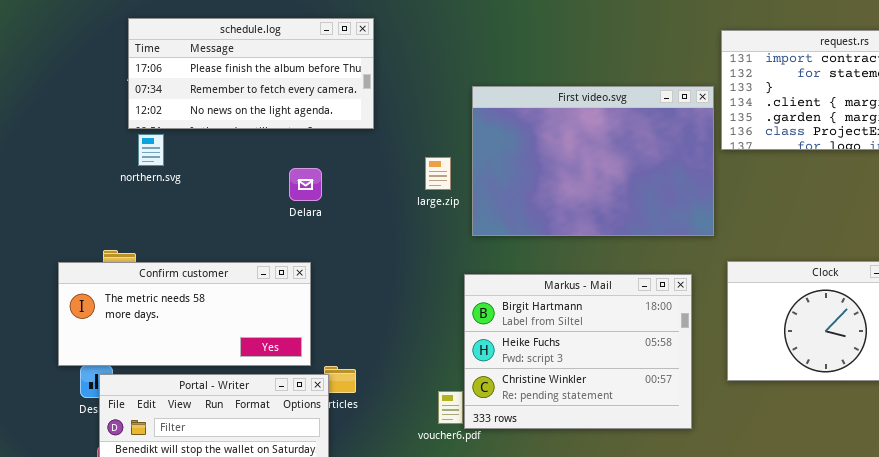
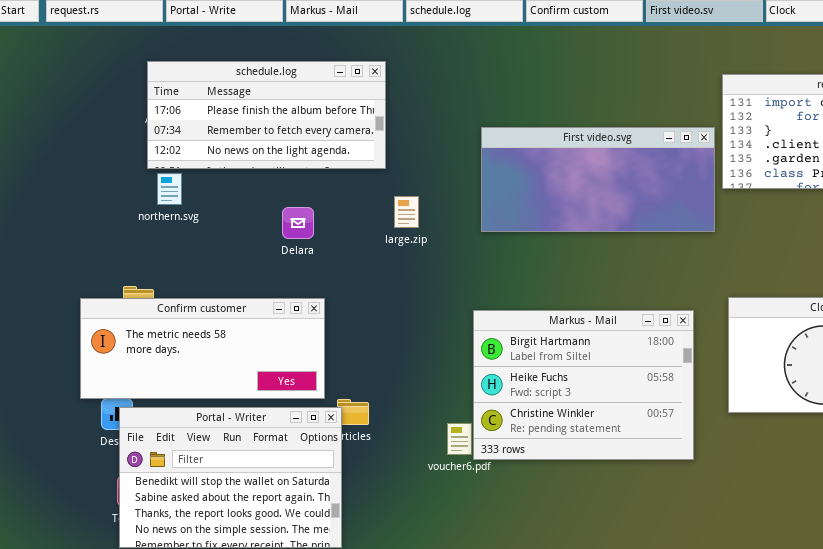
First video.svg: [472,86,714,236] -> [481,127,715,232], resized
large.zip: [425,157,451,190] -> [394,196,419,228], moved
Delara: [289,168,322,201] -> [282,207,314,239], moved

